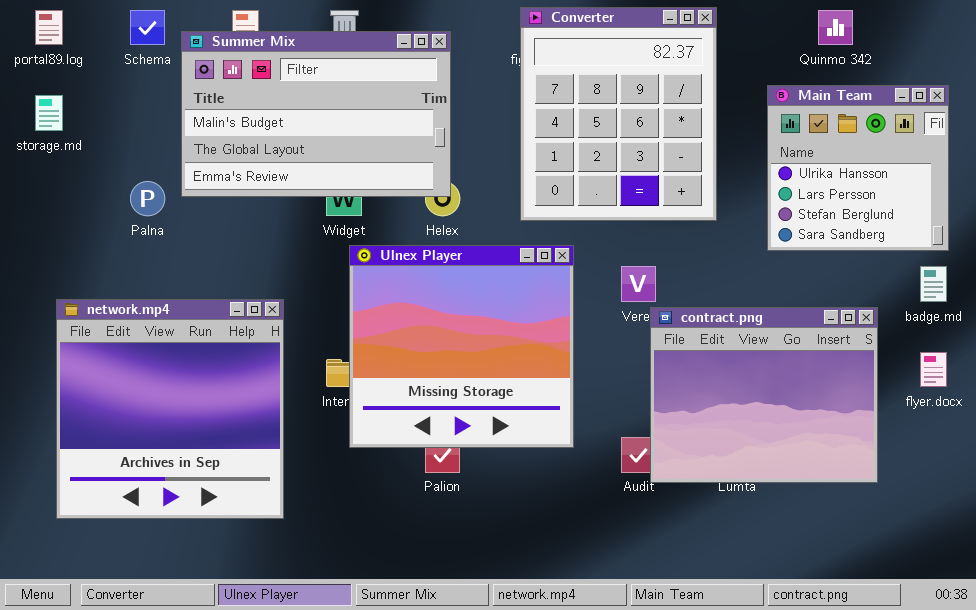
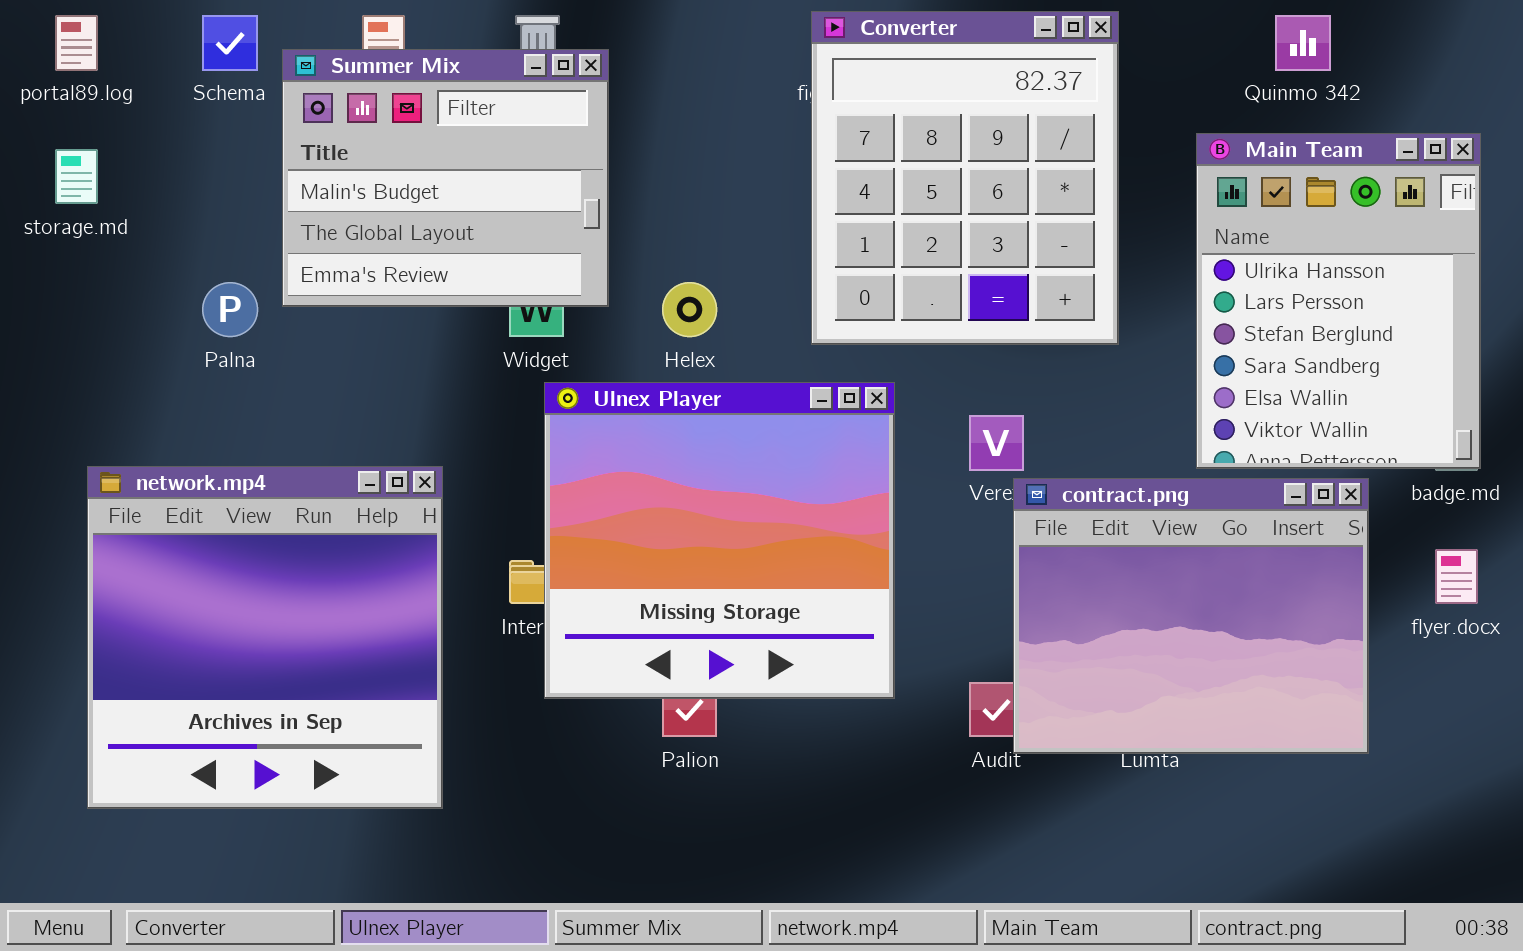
Summer Mix: [181,31,451,197] -> [282,49,609,307], resized
Main Team: [767,85,949,251] -> [1196,133,1481,469], resized

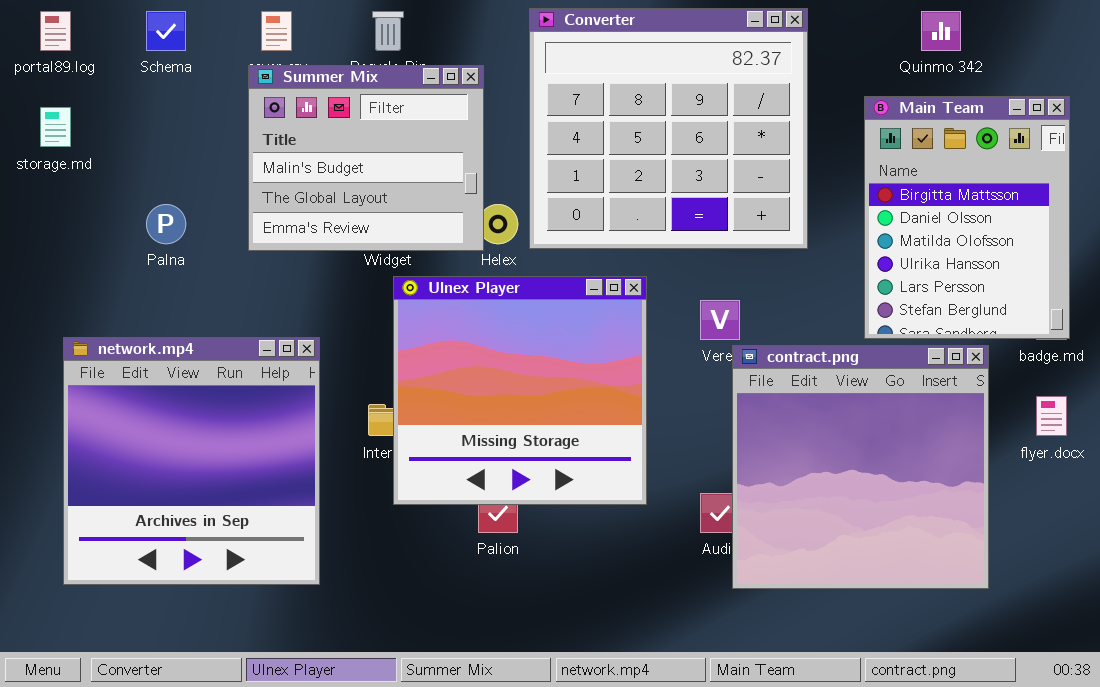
Converter: [811,11,1119,345] -> [529,8,808,249], resized
Summer Mix: [282,49,609,307] -> [248,65,484,251], moved
Main Team: [1196,133,1481,469] -> [864,96,1070,339], scrolled up 3 rows
contract.png: [1013,478,1369,754] -> [732,345,989,589], resized

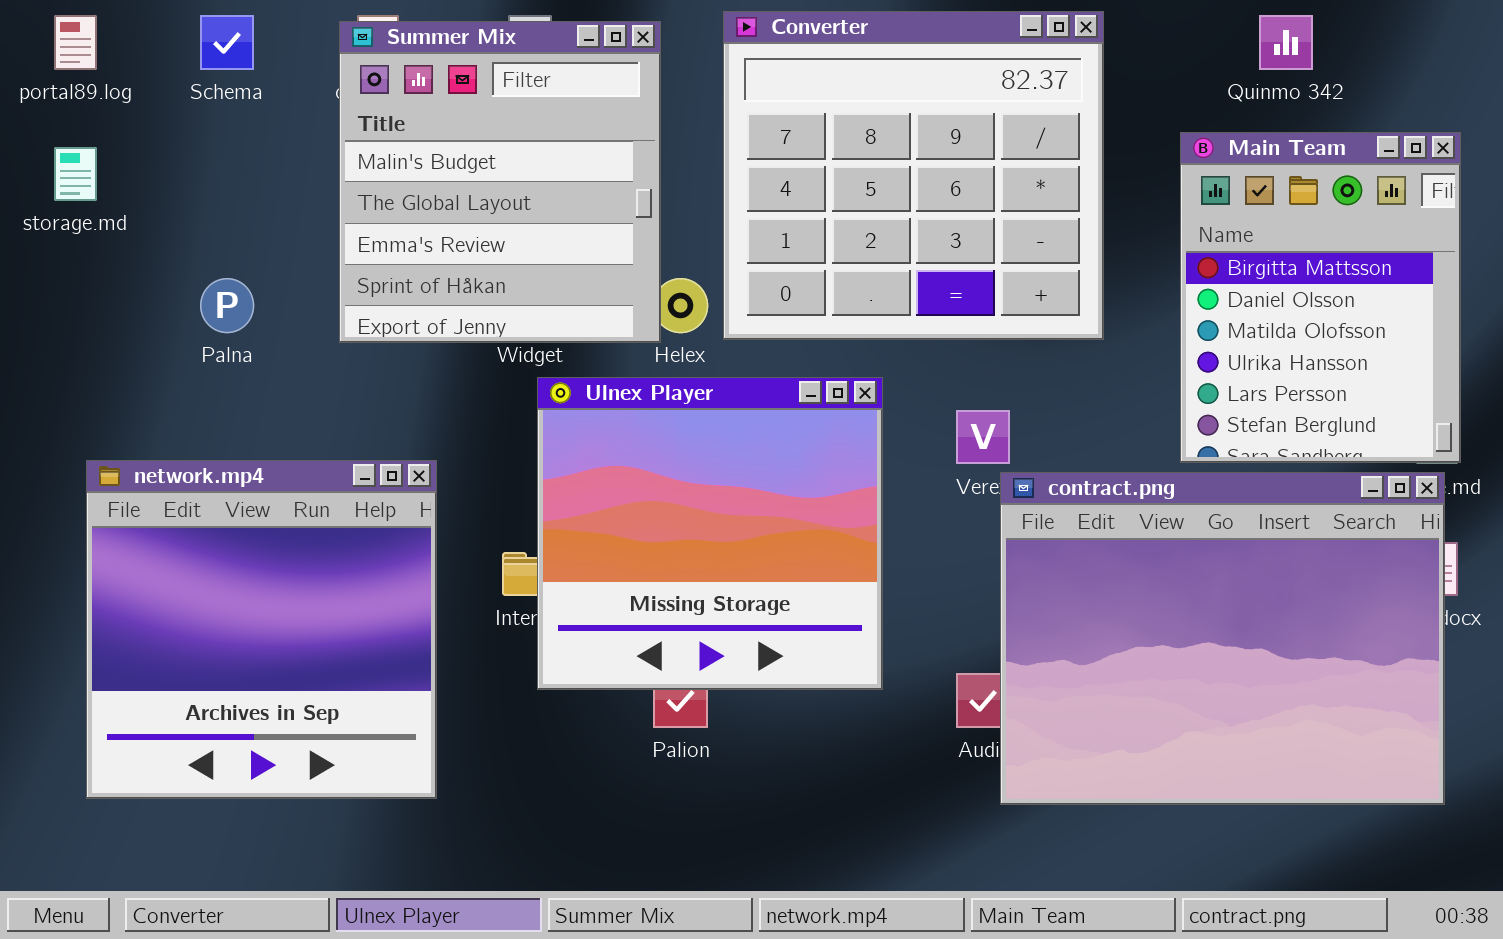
Summer Mix: [248,65,484,251] -> [339,21,661,343], resized
contract.png: [732,345,989,589] -> [1000,472,1445,805], resized

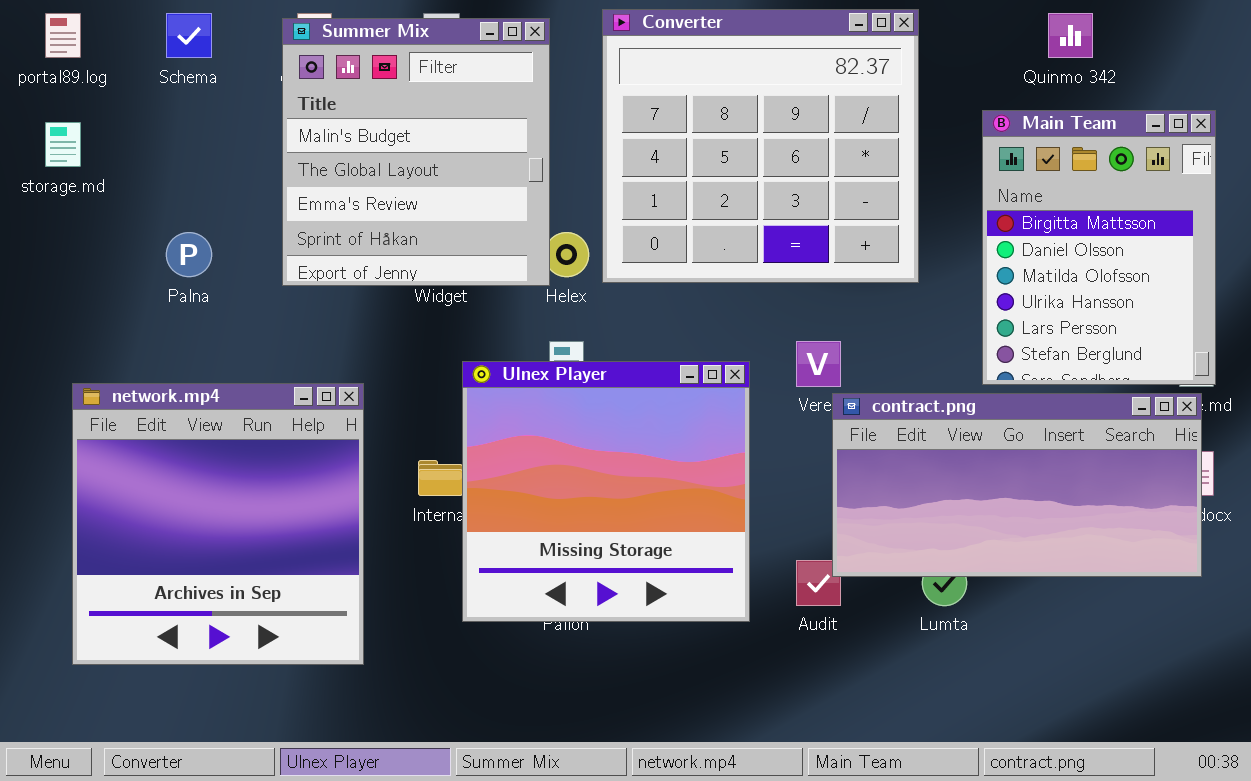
Ulnex Player: [537,377,883,690] -> [462,361,750,622], moved
contract.png: [1000,472,1445,805] -> [832,393,1202,577], resized

